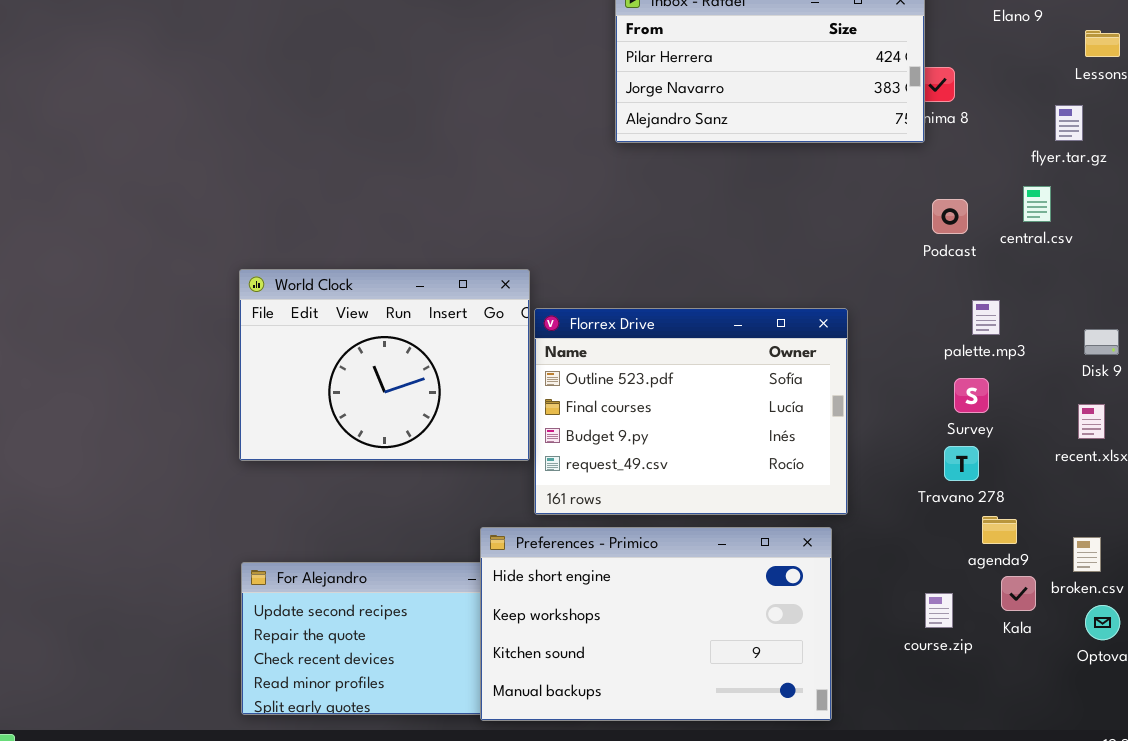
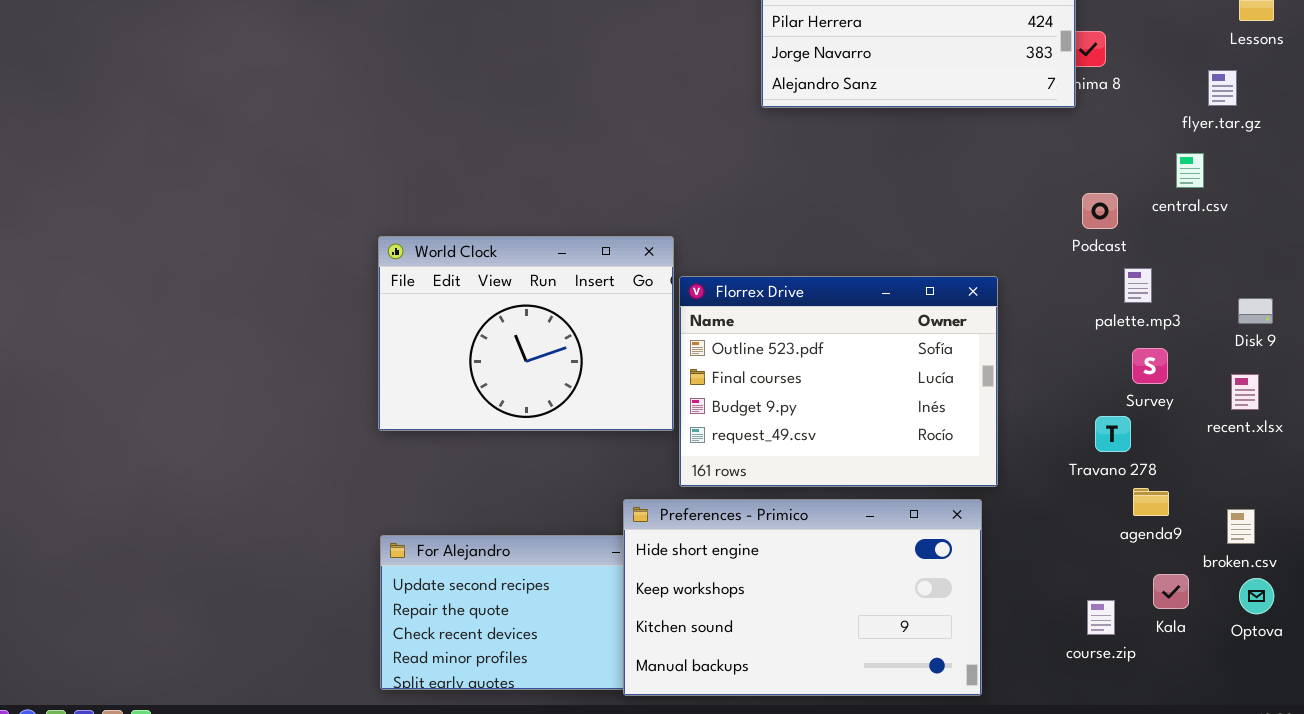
Podcast: [932,199,968,234] -> [1082,193,1118,229], moved
Survey: [954,378,989,413] -> [1132,348,1168,384], moved
Kala: [1001,576,1036,611] -> [1153,574,1189,609], moved
course.zip: [925,593,953,628] -> [1087,600,1115,635], moved

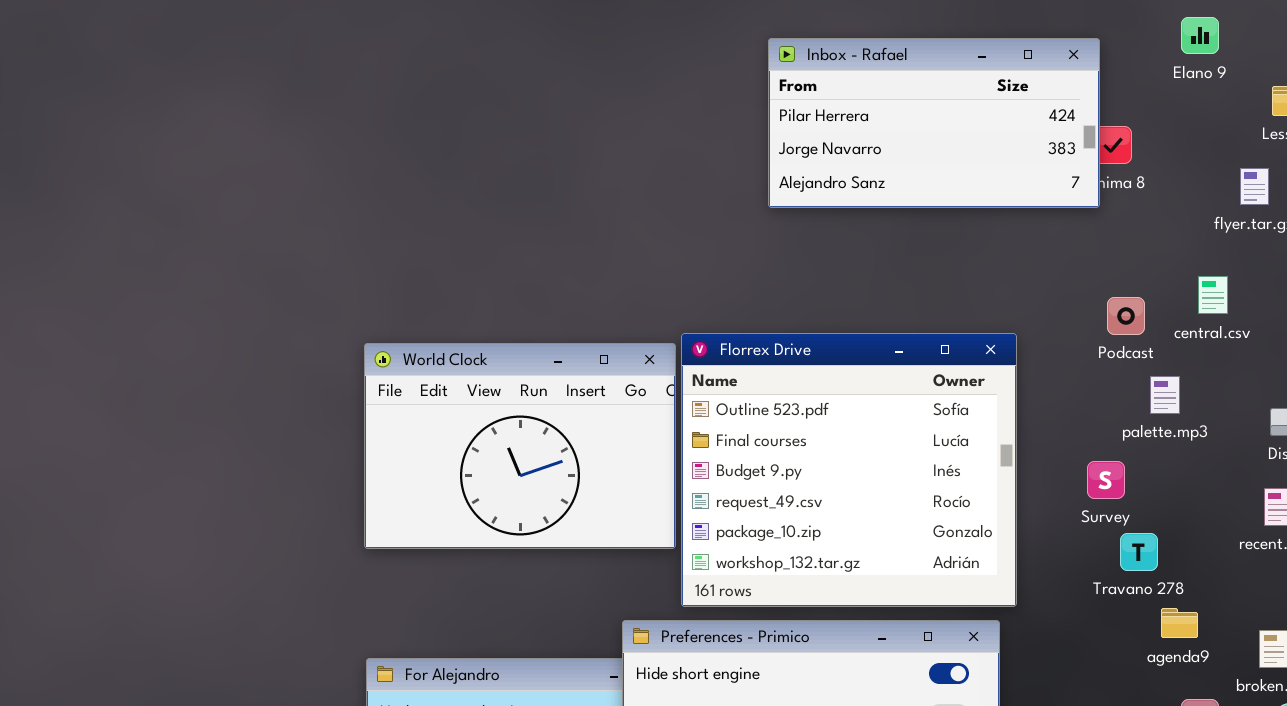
central.csv: [1176,153,1204,188] -> [1198,276,1228,314], moved
Florrex Drive: [679,276,998,487] -> [681,333,1017,607], resized
Survey: [1132,348,1168,384] -> [1087,461,1125,499], moved

